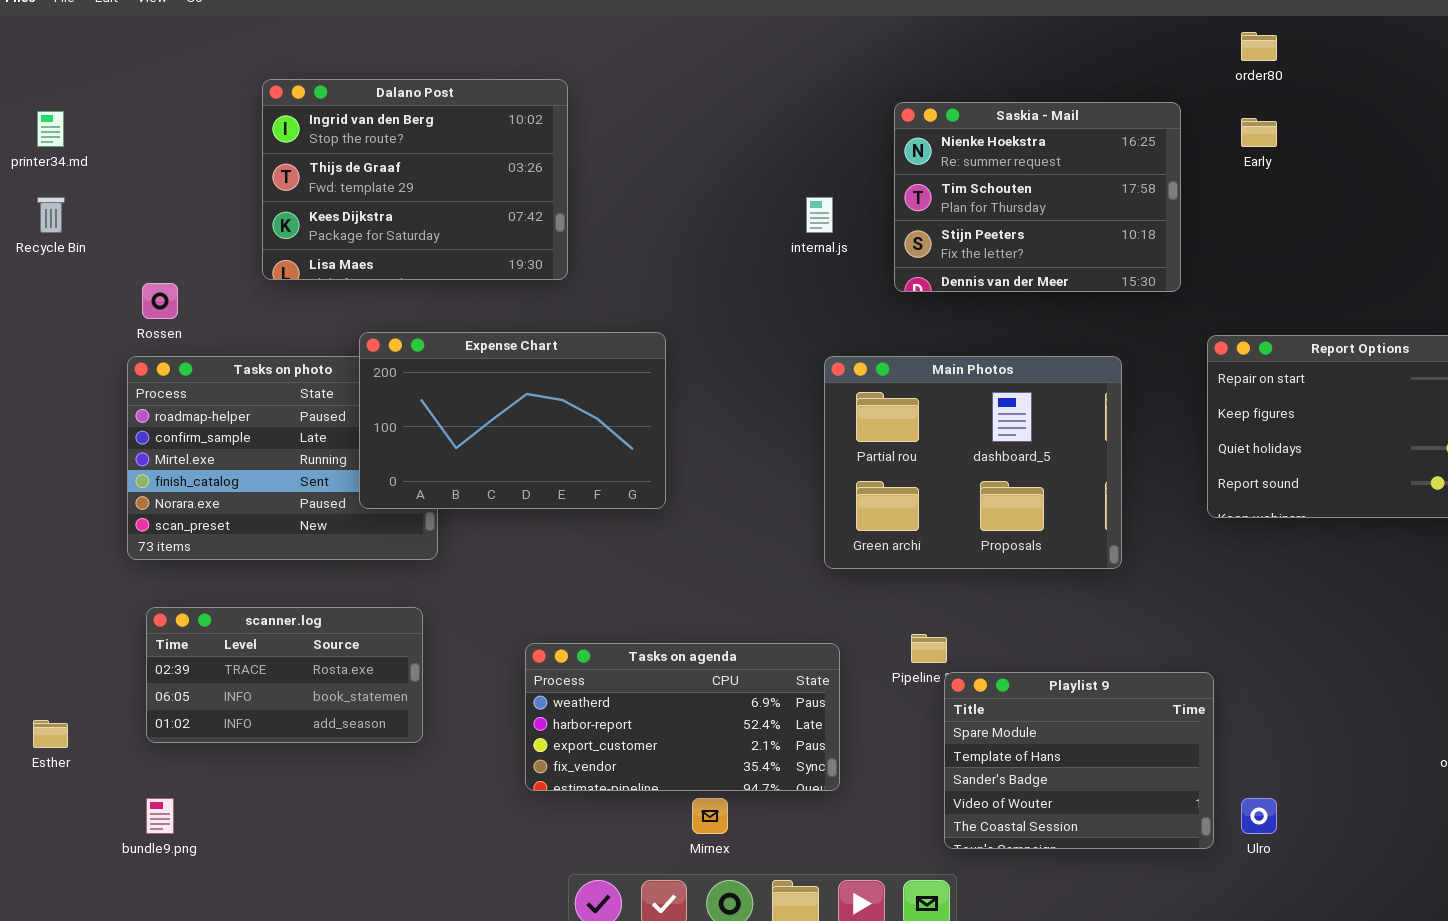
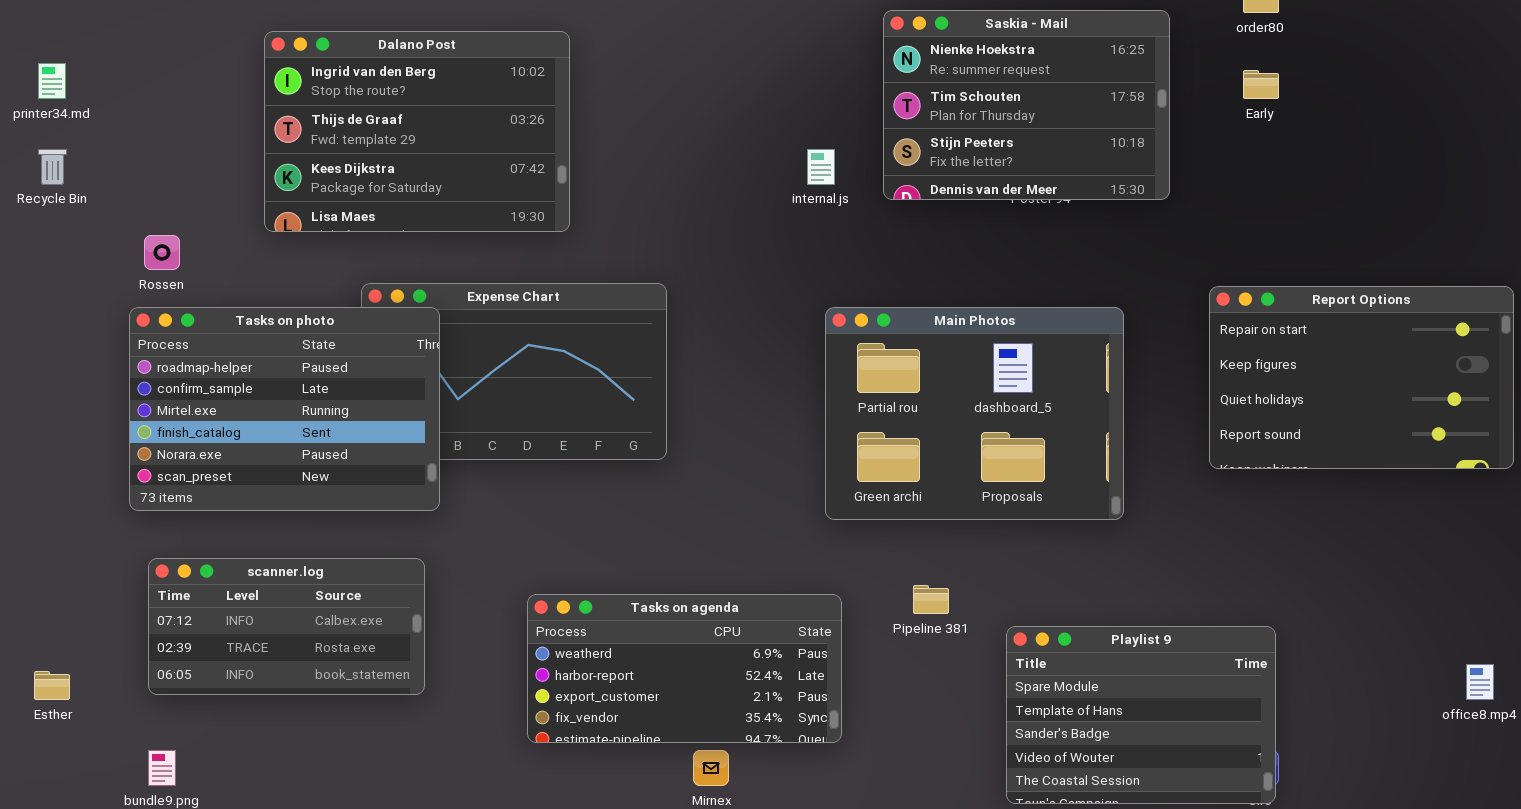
Saskia - Mail: [894,102,1181,292] -> [883,10,1170,200], moved
Tasks on photo: [127,356,438,560] -> [129,307,440,511], raised
scanner.log: [146,607,423,743] -> [148,558,425,695], scrolled up 1 row
Playlist 9: [944,672,1214,849] -> [1006,626,1276,804], moved

